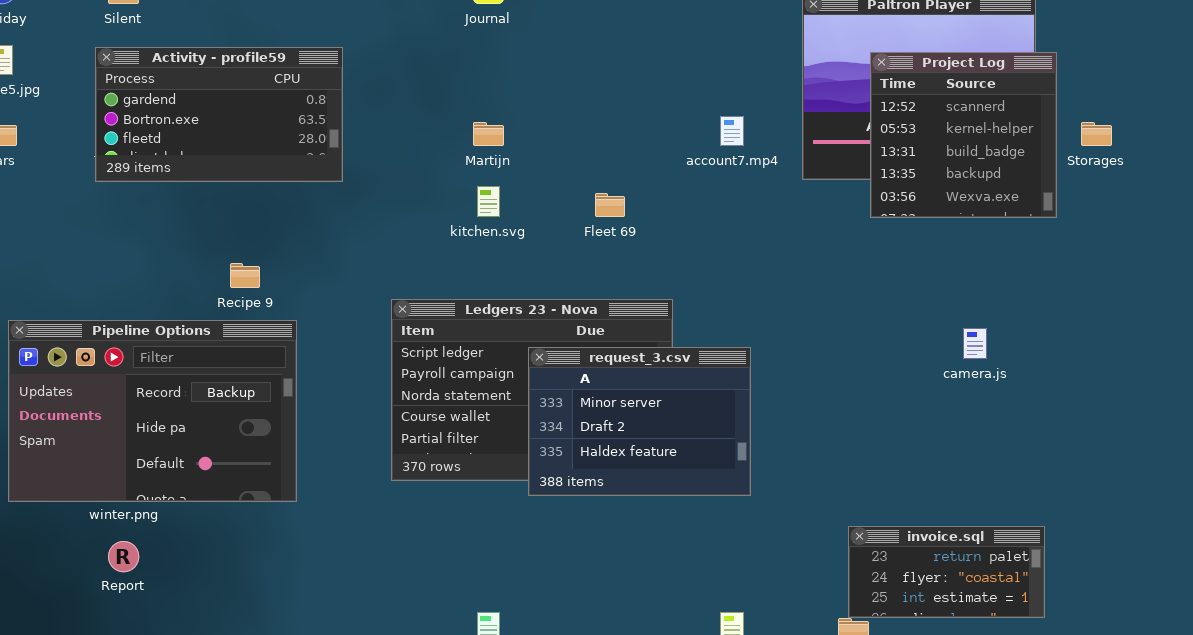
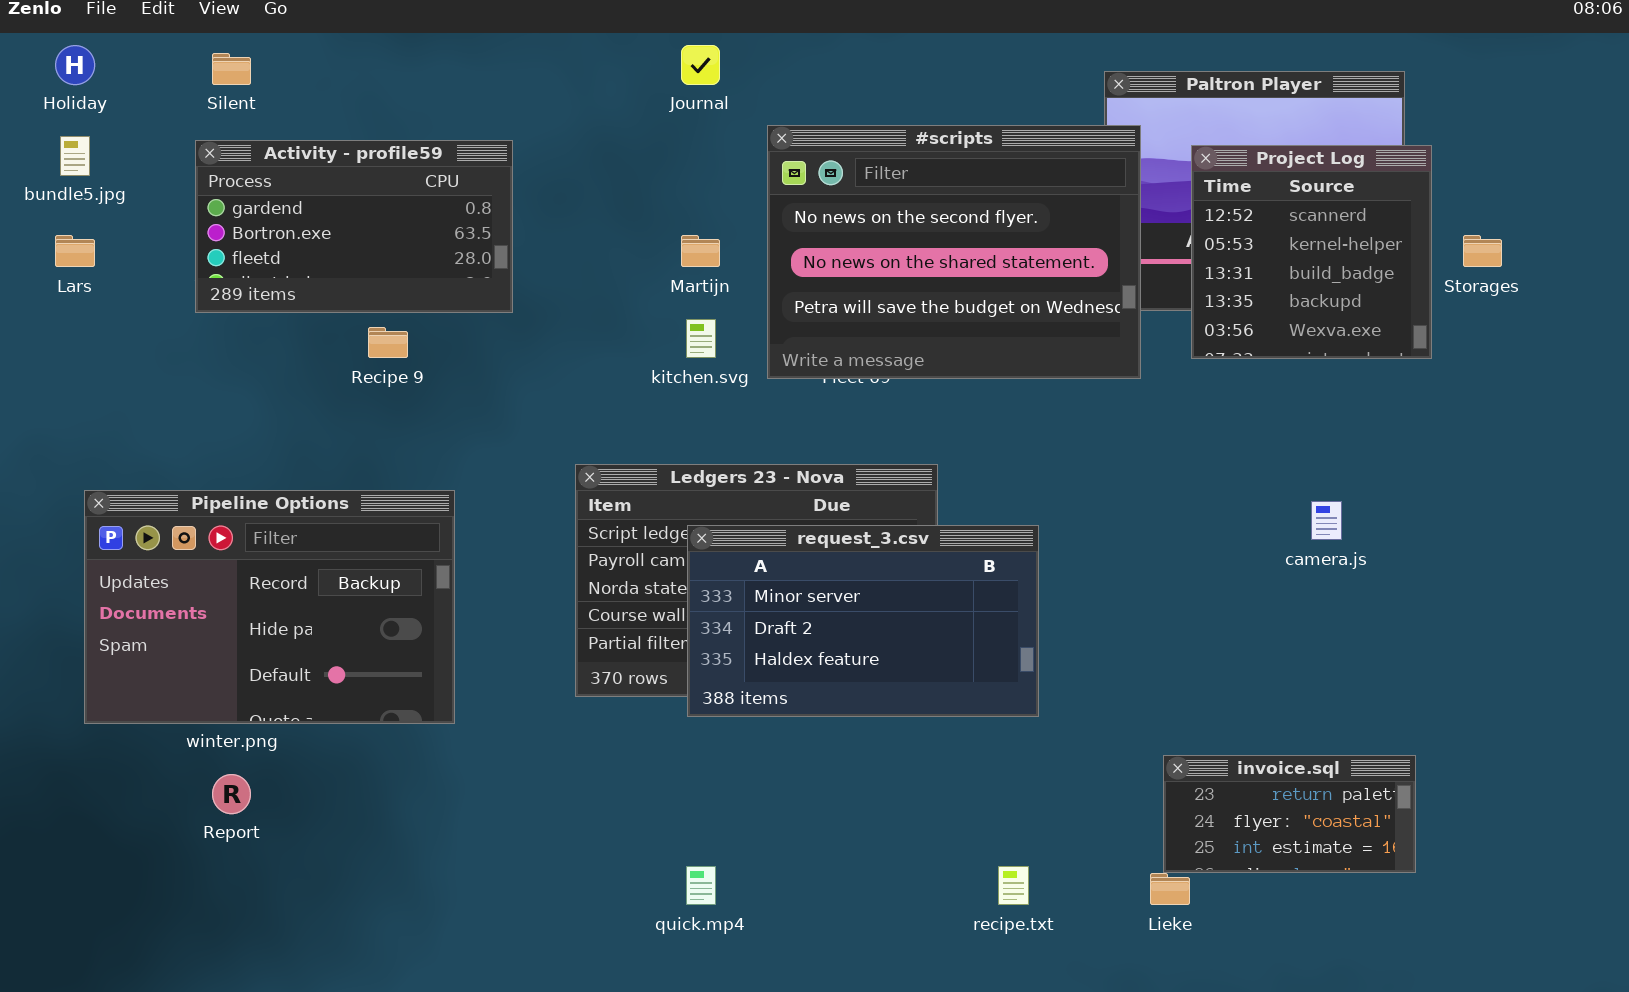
#scripts: none -> [767,125,1141,379], opened
Recipe 9: [230,263,260,288] -> [368,327,408,358], moved
request_3.csv: [528,347,751,496] -> [687,525,1039,717], resized

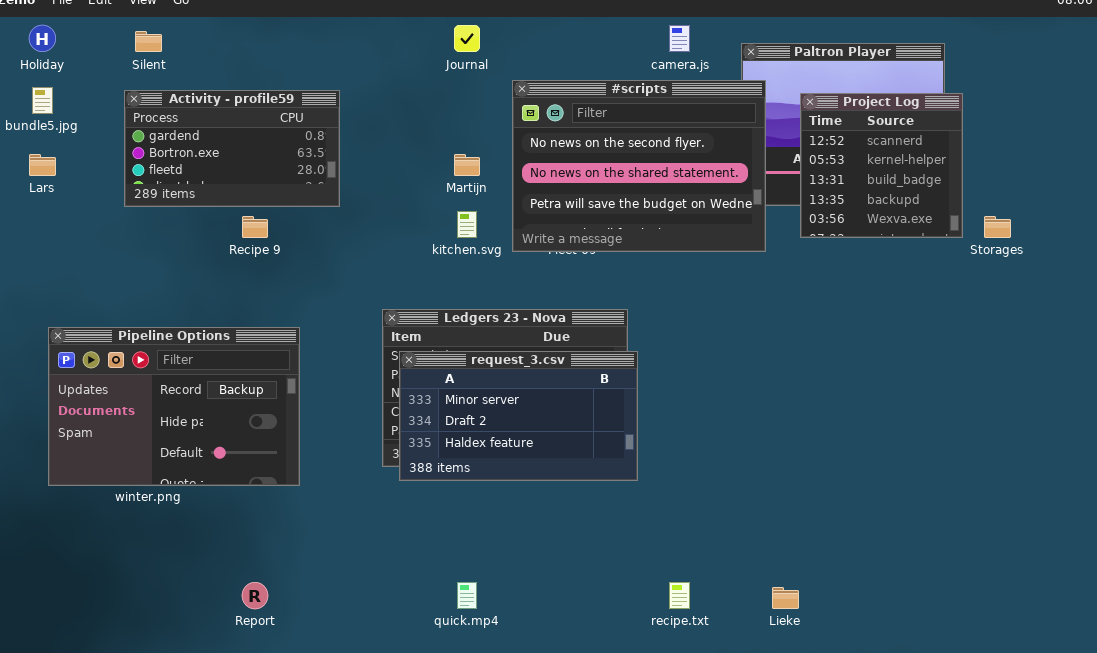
Storages: [1463,235,1502,267] -> [984,216,1011,238], moved
camera.js: [1311,501,1342,540] -> [669,25,690,52], moved
request_3.csv: [687,525,1039,717] -> [399,351,638,481], moved
invoice.sql: [1163,755,1416,873] -> none, closed
Report: [212,774,251,814] -> [242,582,268,609], moved

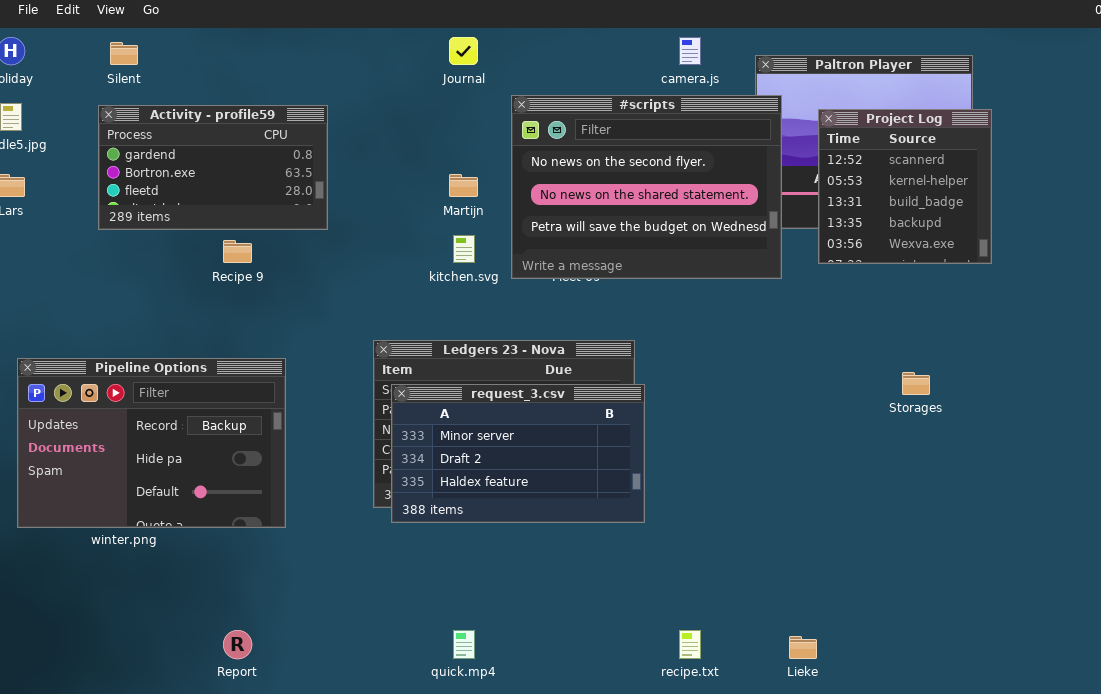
Storages: [984,216,1011,238] -> [902,372,930,395], moved

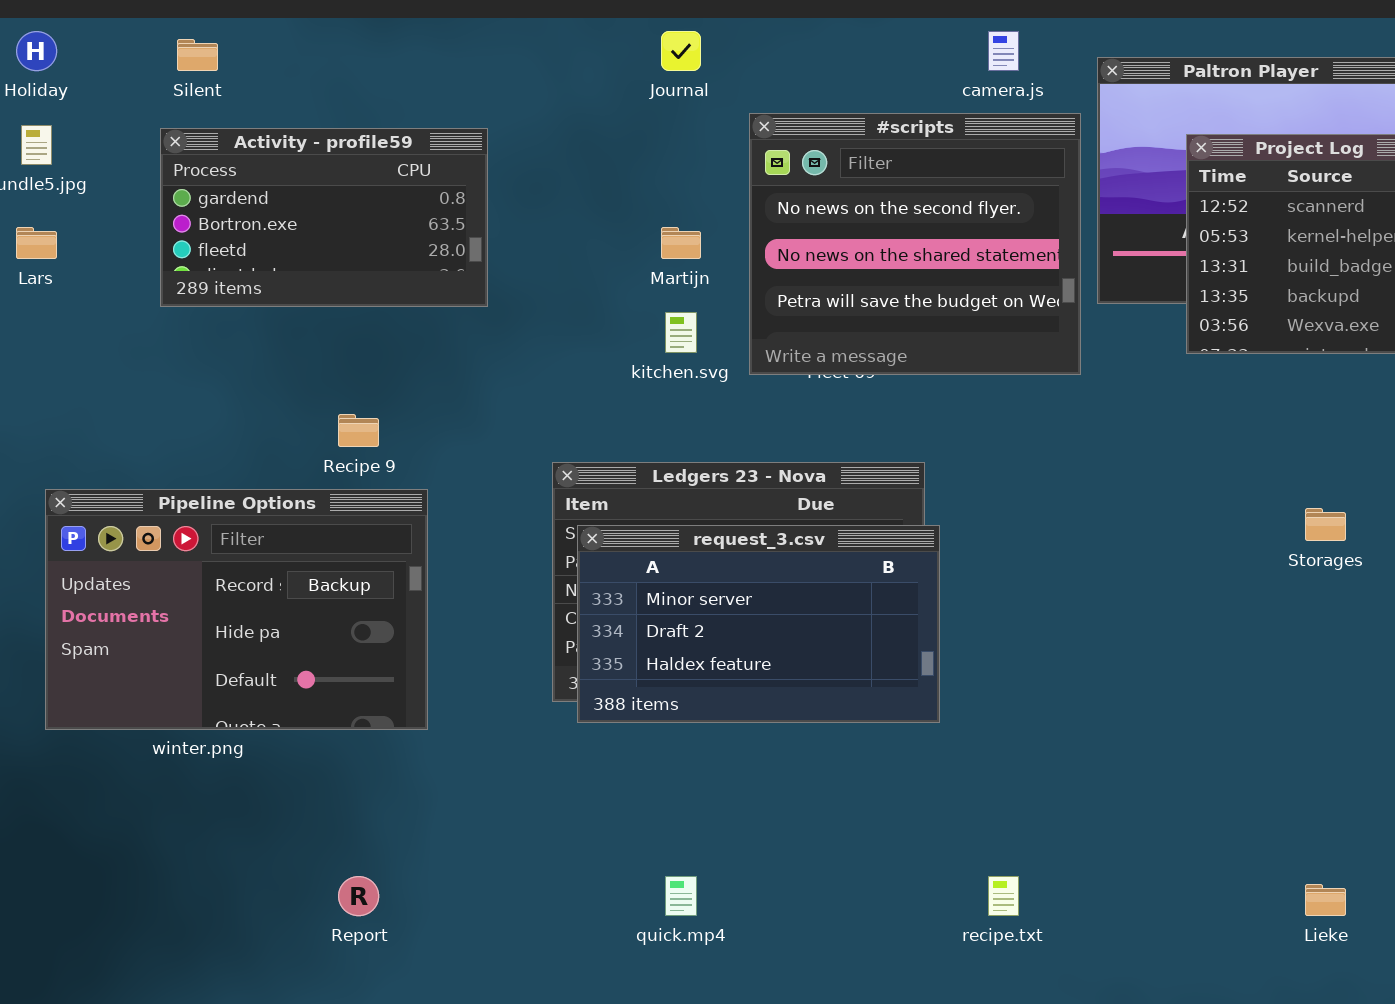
#scripts: [511,95,782,279] -> [749,113,1081,375], resized
Recipe 9: [223,240,252,263] -> [338,414,379,447], moved
Lieke: [789,636,817,659] -> [1305,884,1346,916], moved

